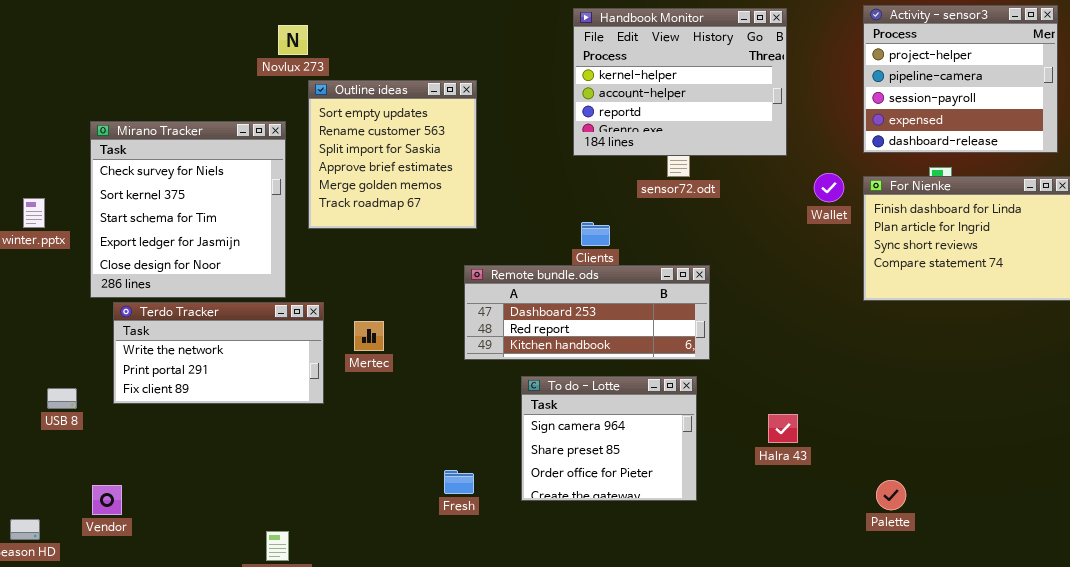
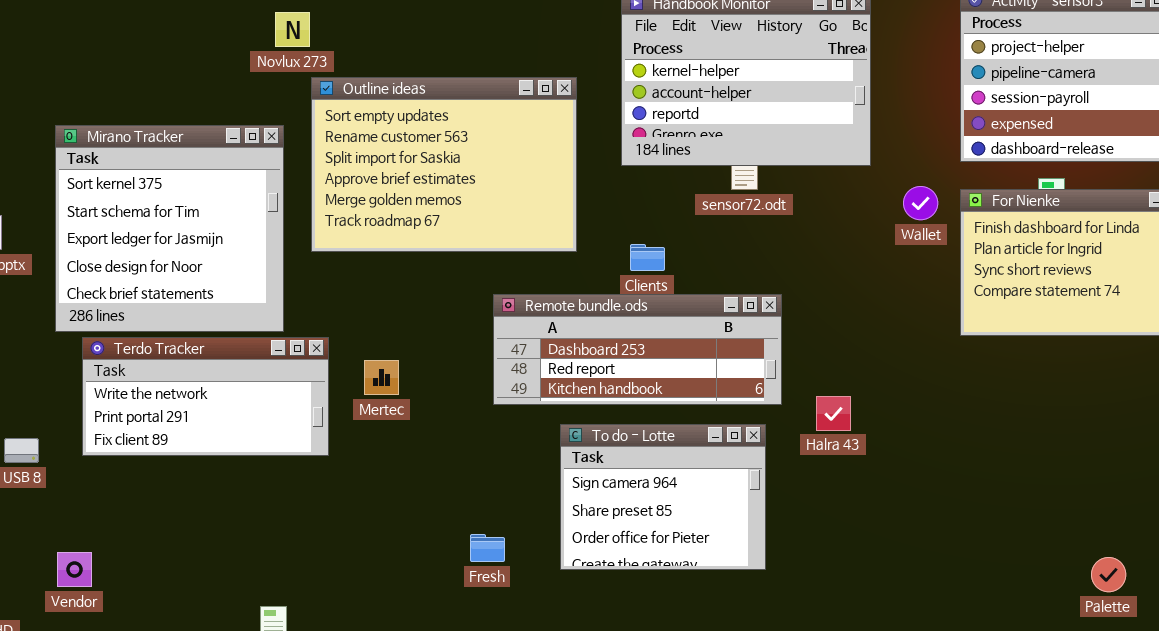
Outline ideas: [308,80,477,229] -> [311,77,577,252], resized
Mirano Tracker: [90,121,286,298] -> [55,125,284,332], scrolled down 1 row
Halra 43: [768,414,798,443] -> [816,396,851,431], moved
Palette: [876,480,906,510] -> [1091,557,1126,592], moved

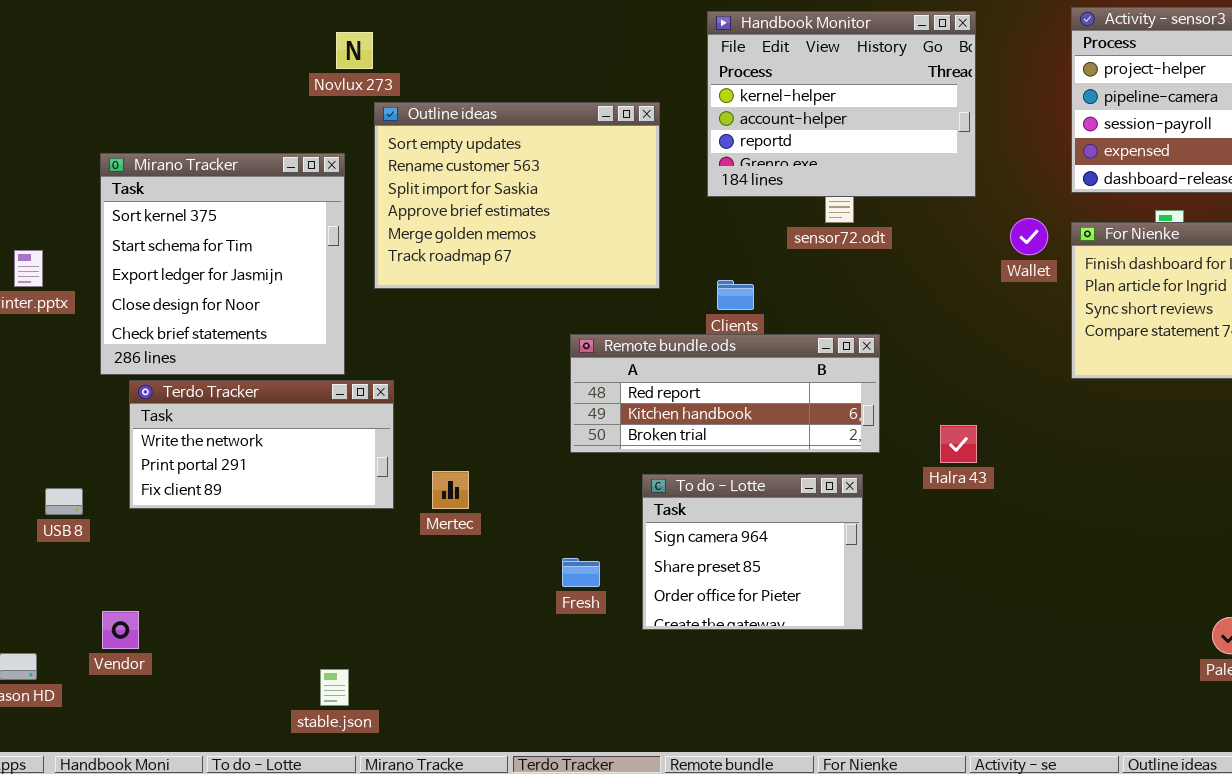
Remote bundle.ods: [493,294,782,405] -> [570,334,880,453], scrolled down 1 row
Mertec: [364,360,399,395] -> [432,471,469,509], moved
Halra 43: [816,396,851,431] -> [940,425,977,463], moved
Fresh: [470,534,505,562] -> [562,558,600,587], moved

